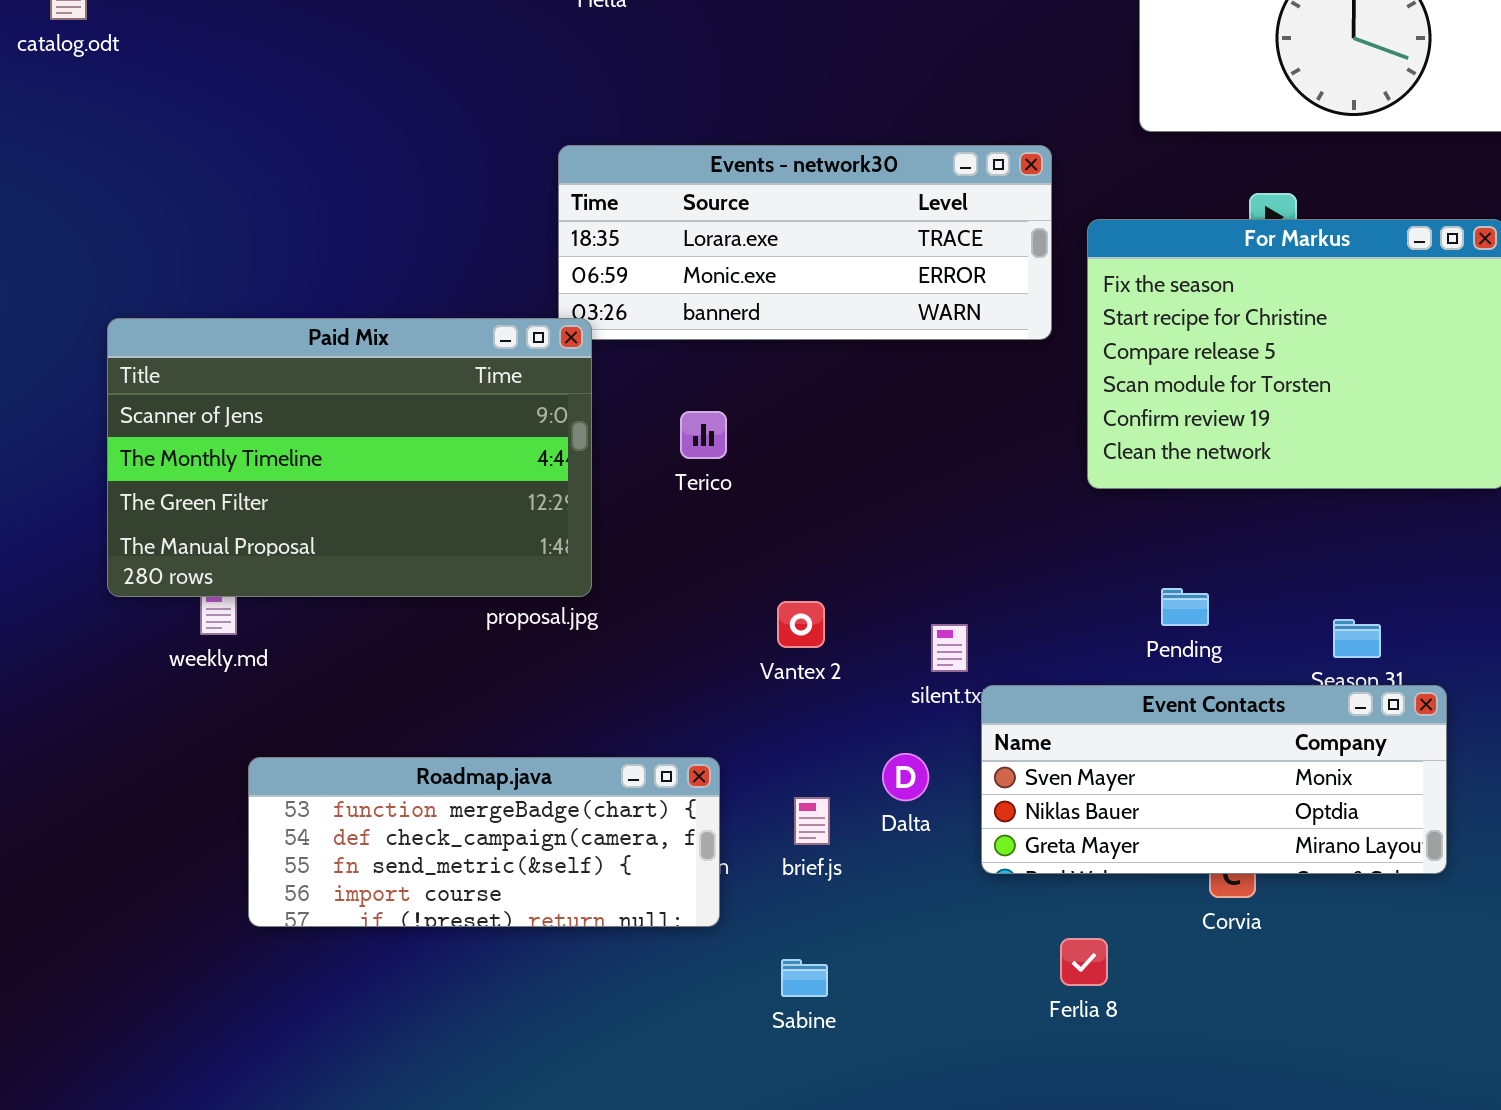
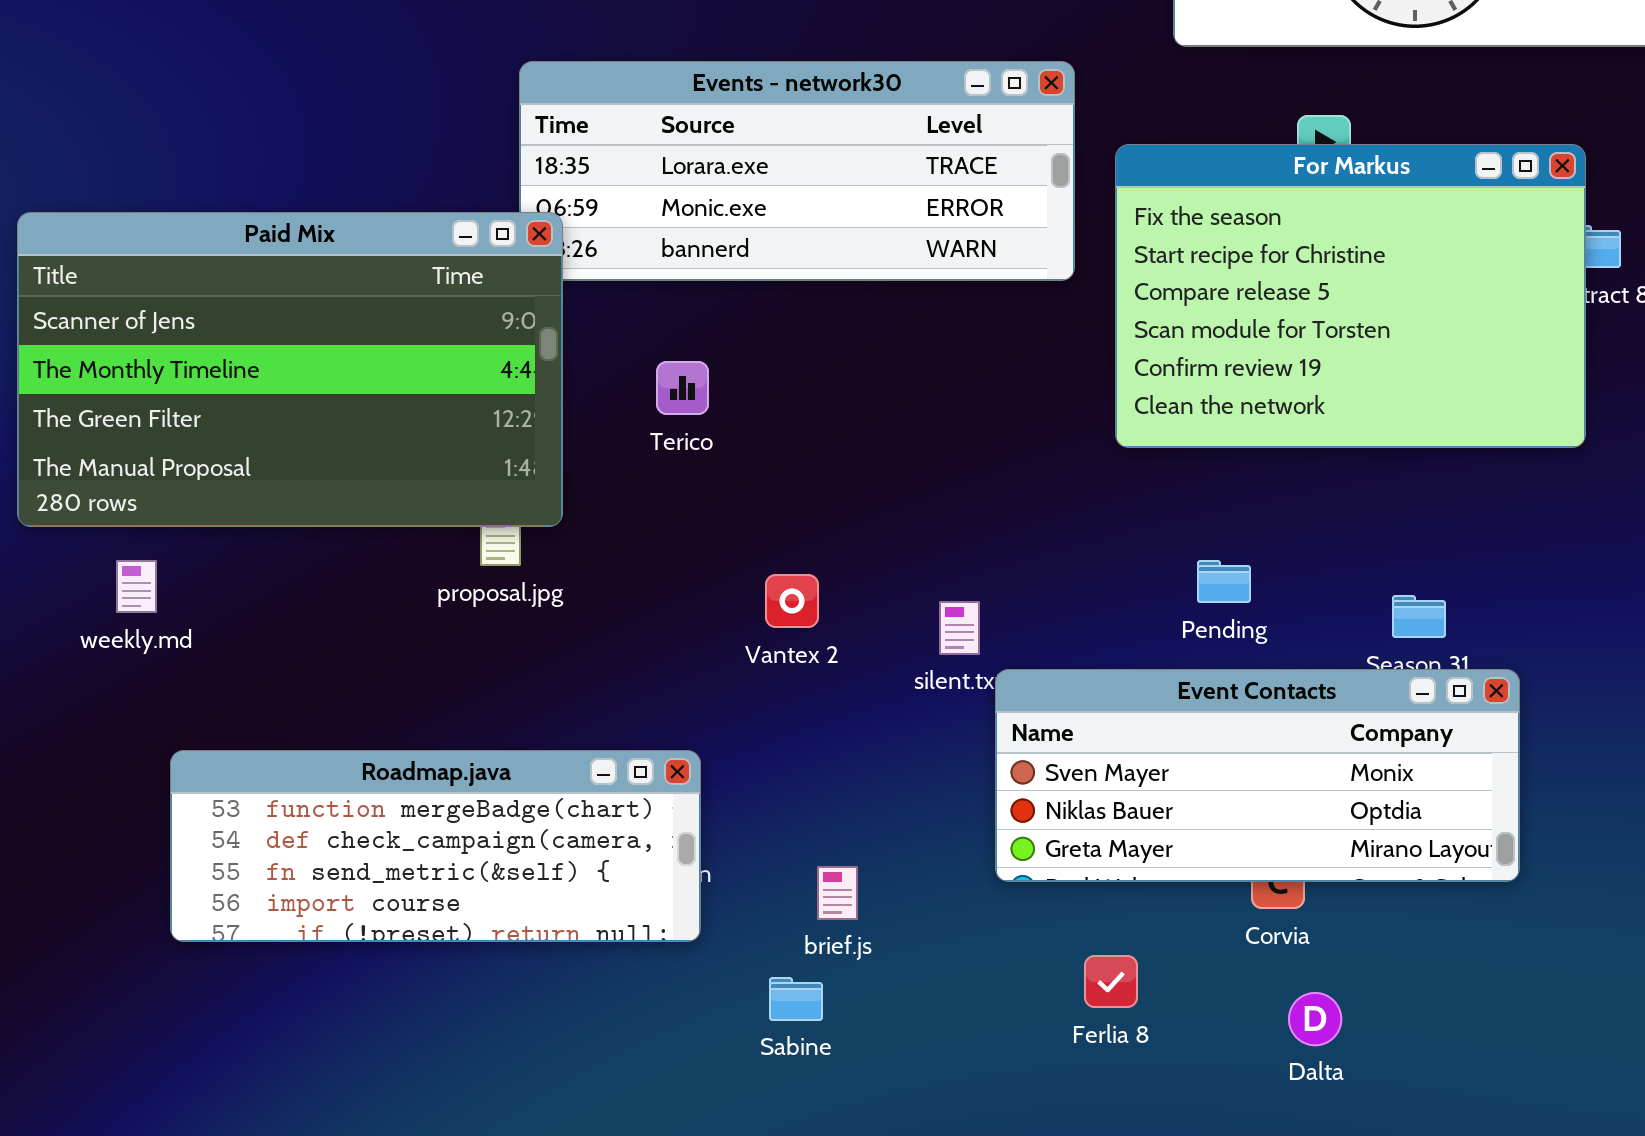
Paid Mix: [107,318,592,597] -> [17,212,563,527], moved
Dalta: [882,753,929,801] -> [1288,992,1342,1046], moved
brief.js: [794,797,830,845] -> [817,866,858,920], moved

